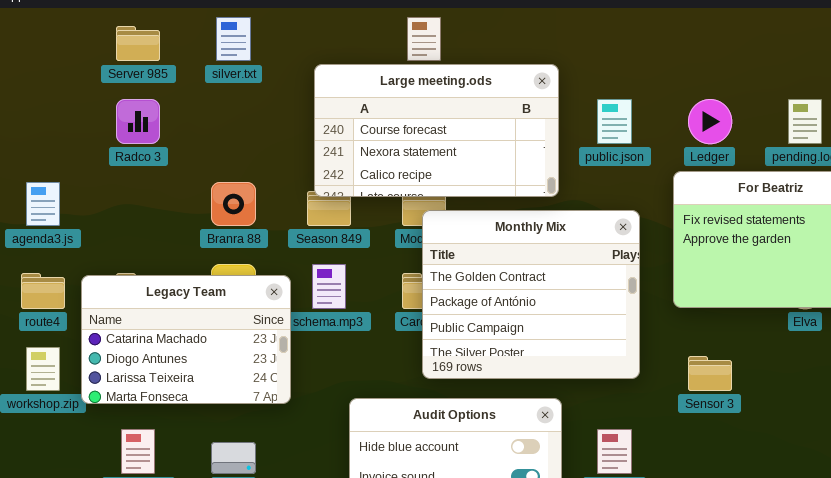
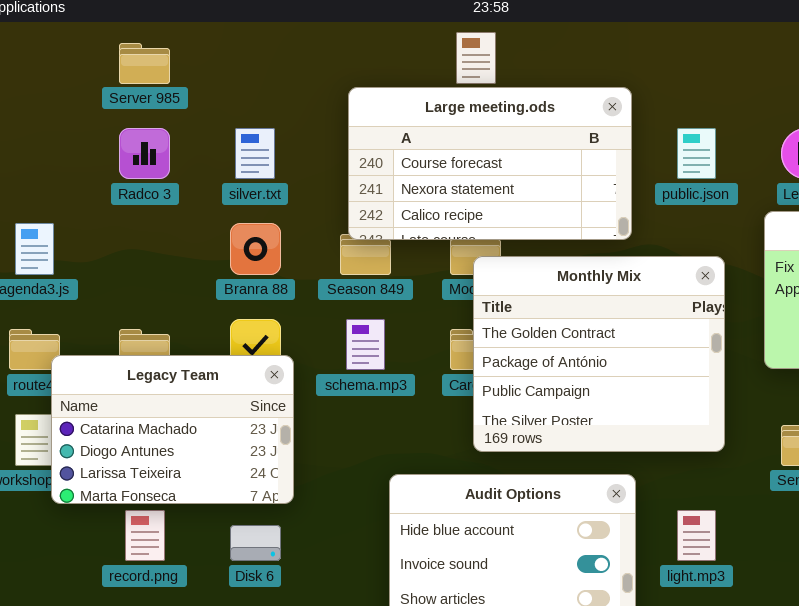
silver.txt: [216,17,251,61] -> [235,128,275,179], moved
Legacy Team: [81,275,291,404] -> [51,355,294,504], moved

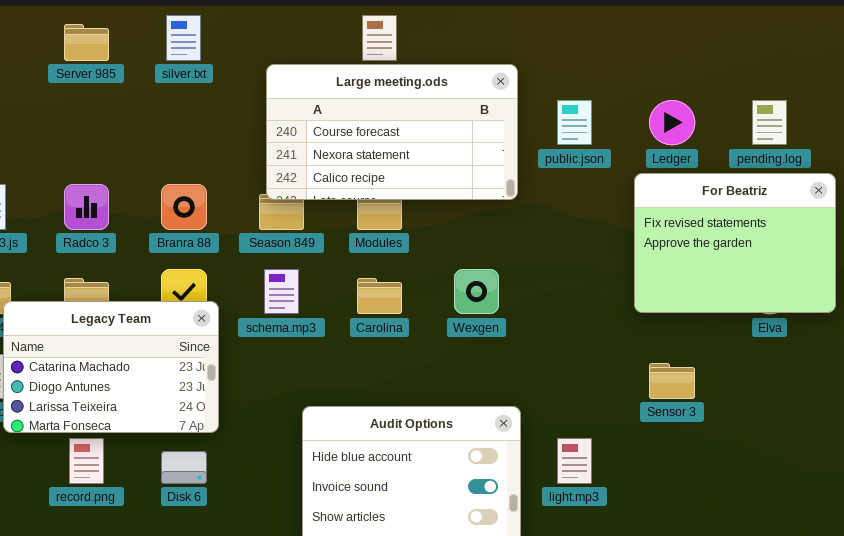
Radco 3: [119,128,170,179] -> [64,184,109,230], moved
silver.txt: [235,128,275,179] -> [166,15,201,61], moved
Monthly Mix: [473,256,725,452] -> none, closed

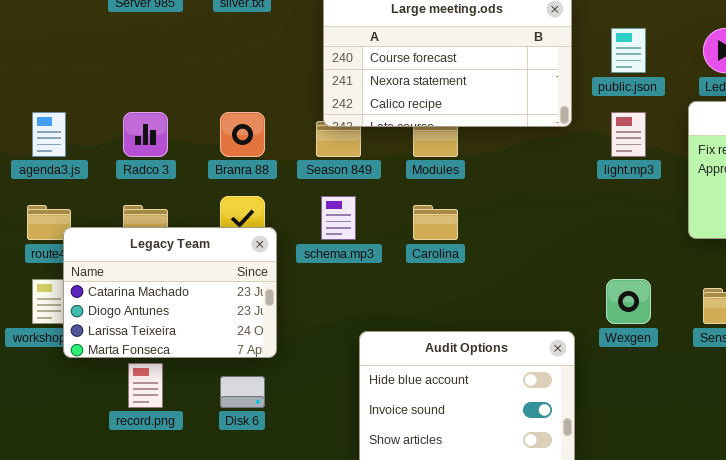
Wexgen: [454,269,499,314] -> [606,279,651,324], moved
light.mp3: [557,438,592,484] -> [611,112,646,157], moved

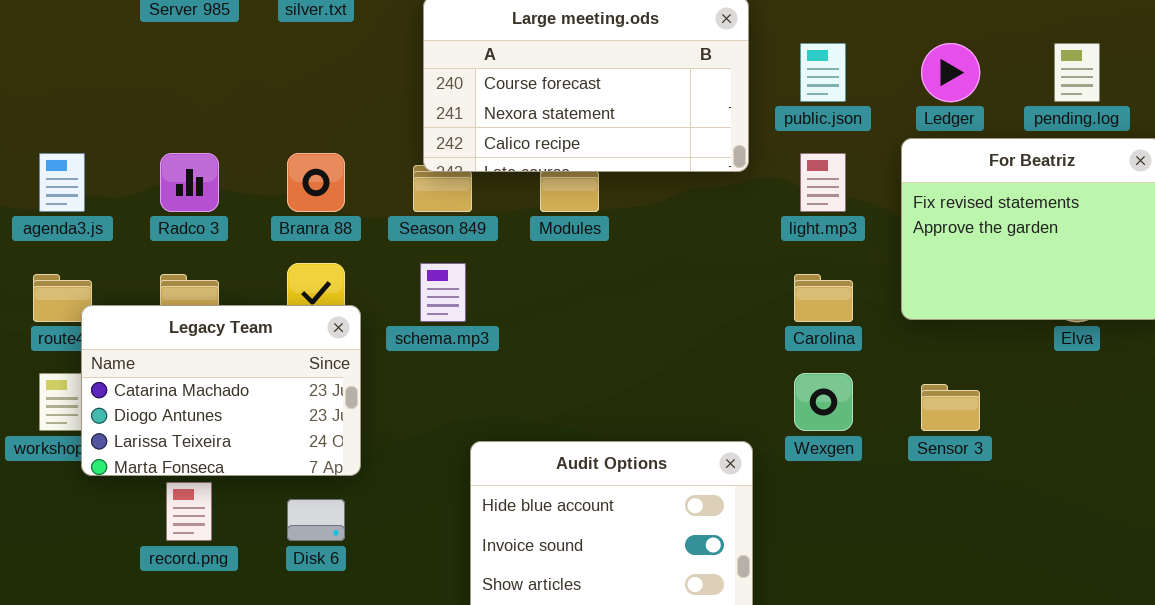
Carolina: [413,205,458,240] -> [794,274,853,322], moved

